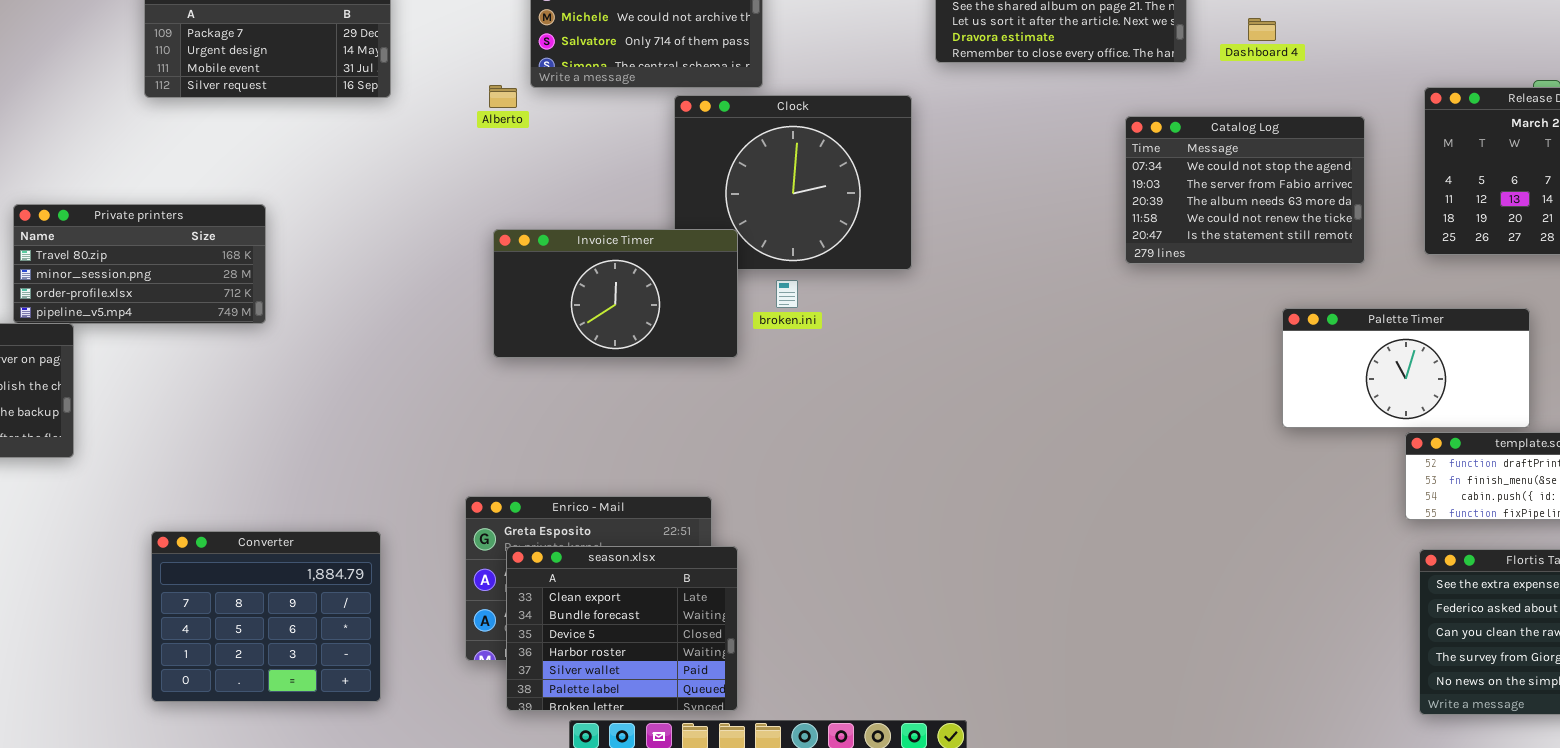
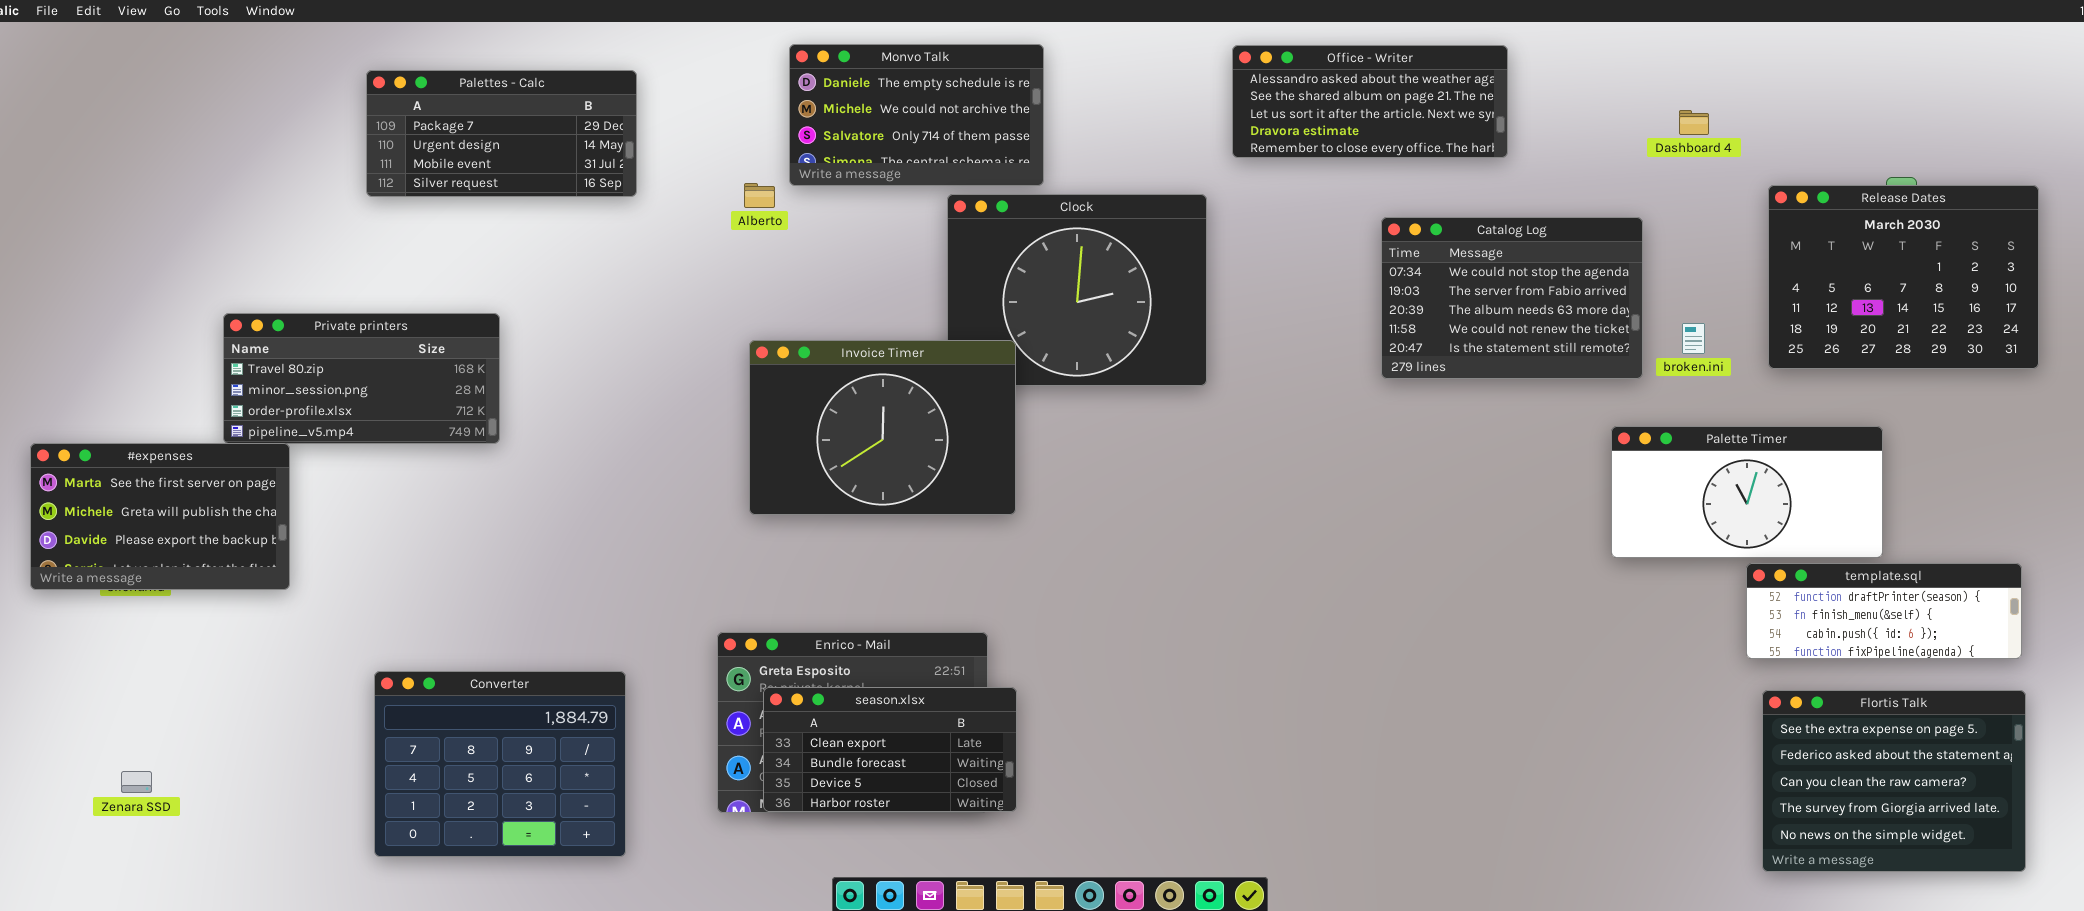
Dashboard 4: [1248,18,1276,41] -> [1679,110,1709,135], moved
Catalog Log: [1125,116,1365,264] -> [1381,217,1643,379], moved
Invoice Timer: [493,229,738,358] -> [749,340,1016,515], resized
broken.ini: [776,280,798,308] -> [1682,323,1705,354], moved
season.xlsx: [506,546,738,711] -> [763,687,1017,812], resized

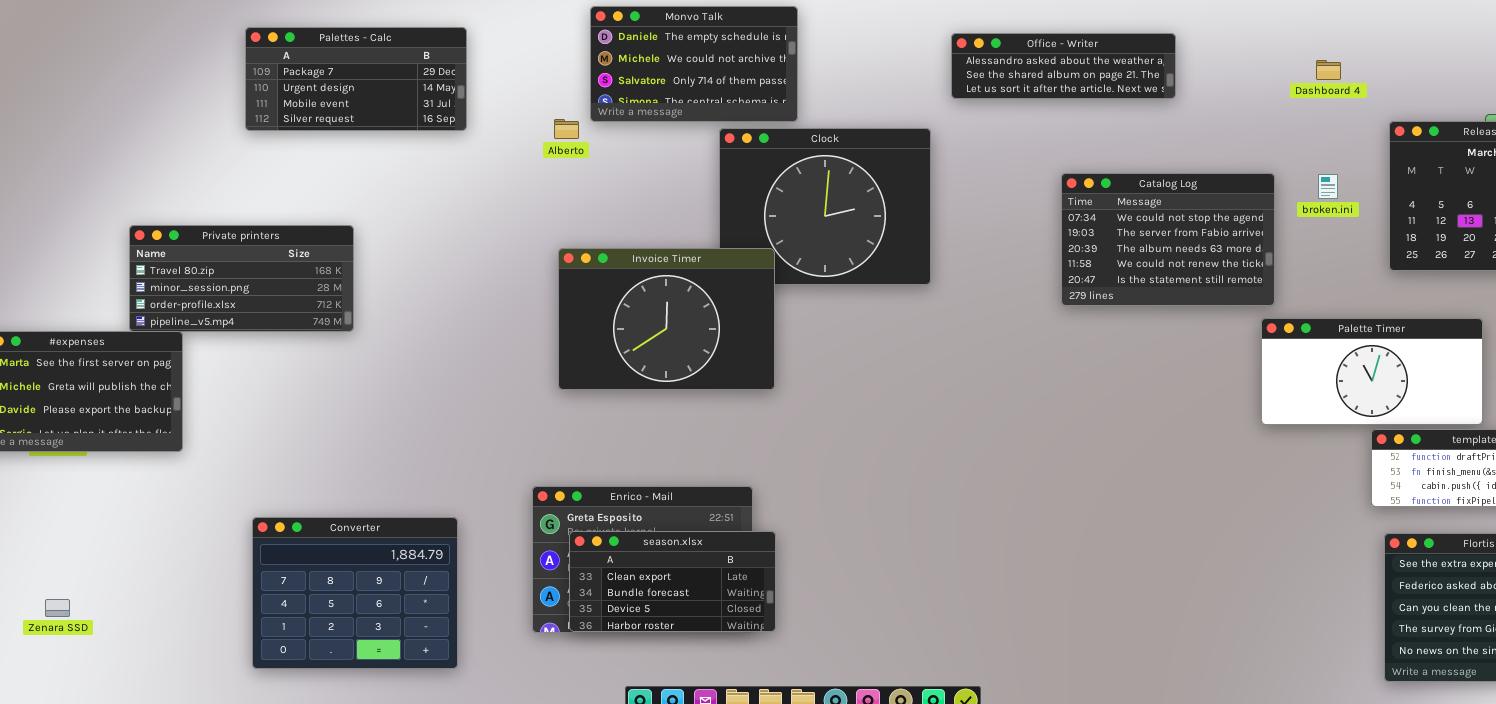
Office - Writer: [1232,45,1508,158] -> [951,33,1176,99], resized
Catalog Log: [1381,217,1643,379] -> [1061,173,1275,306], moved
broken.ini: [1682,323,1705,354] -> [1318,174,1338,199], moved

